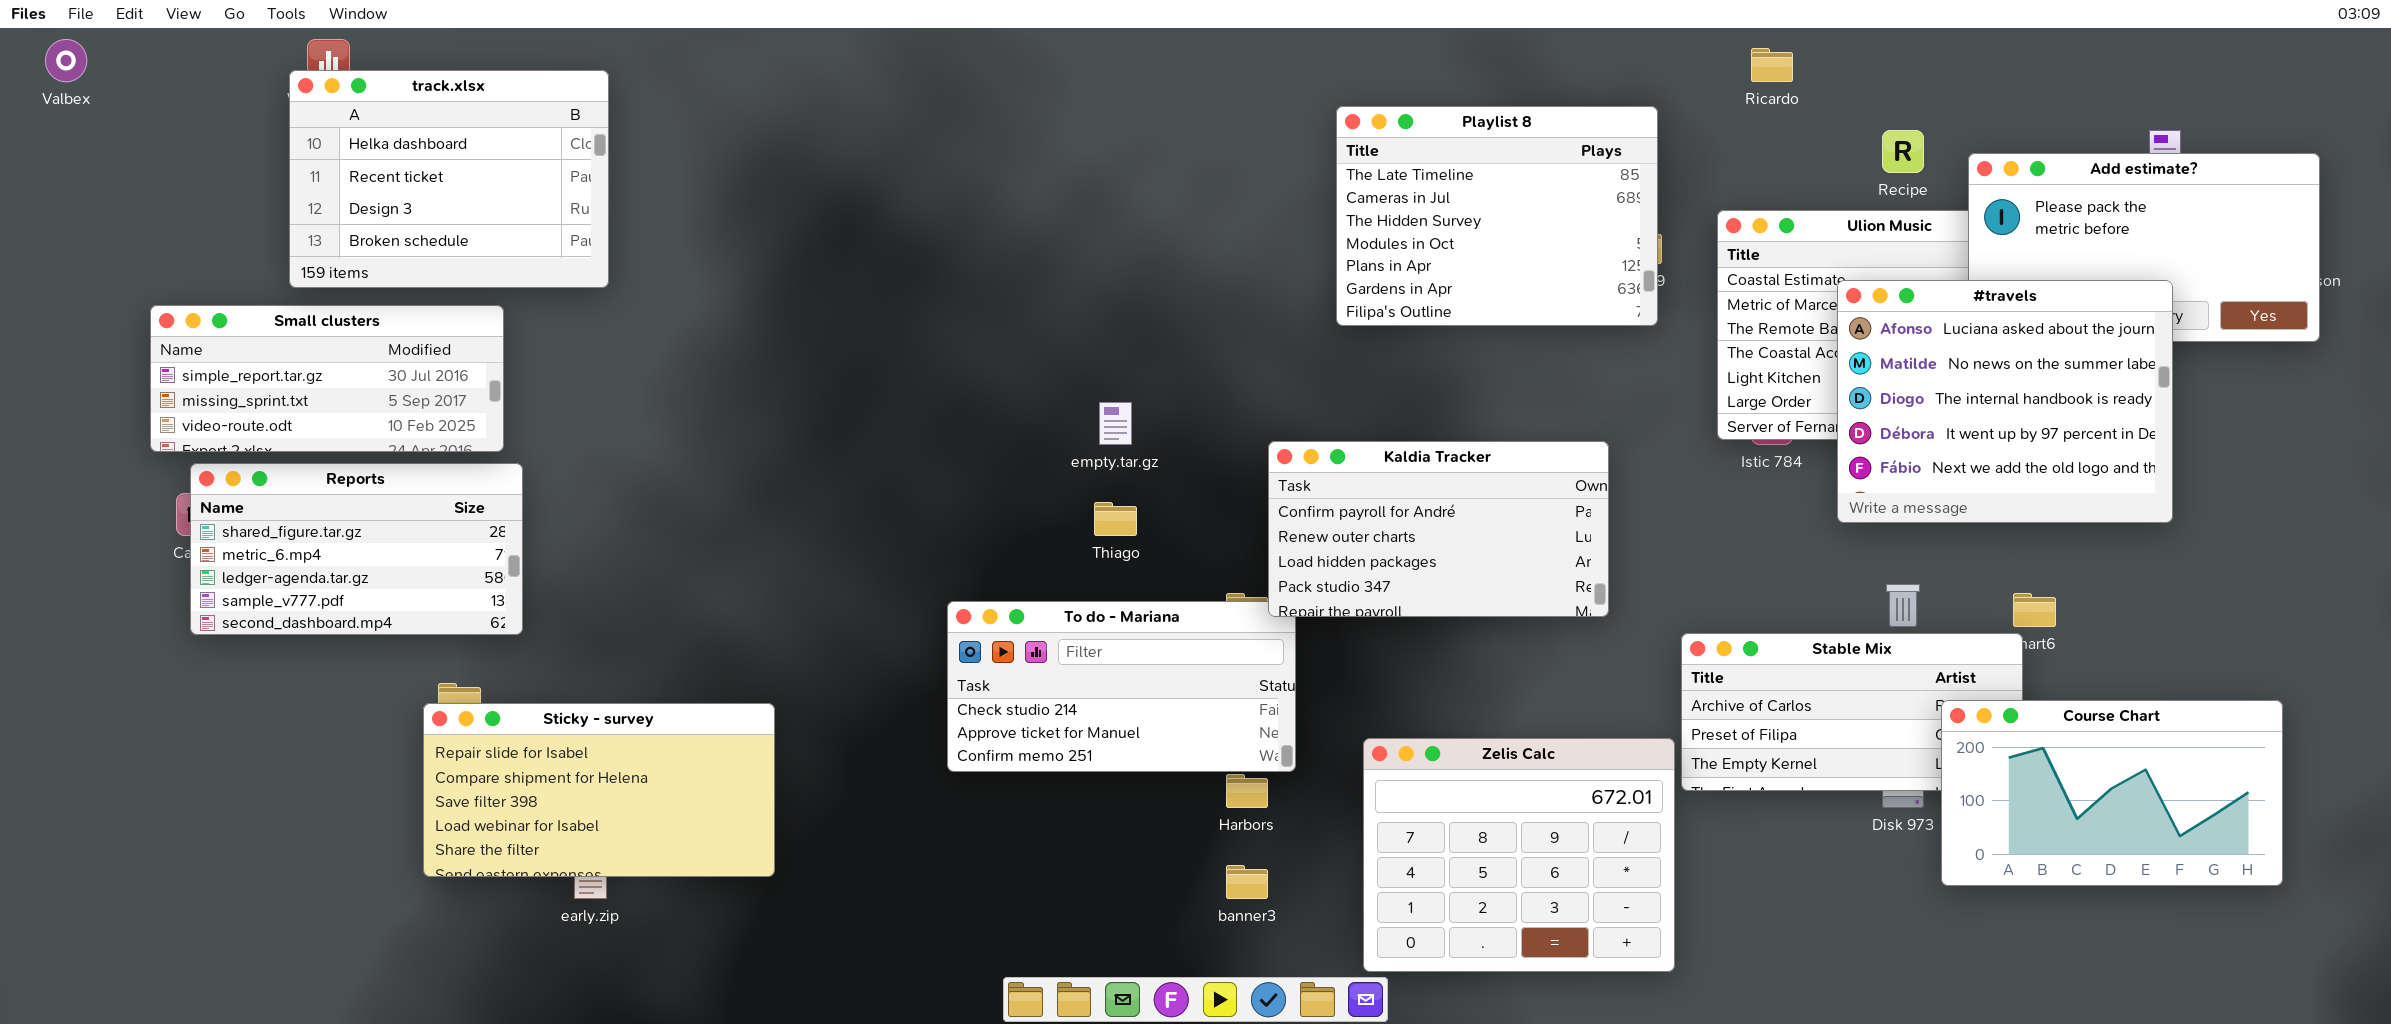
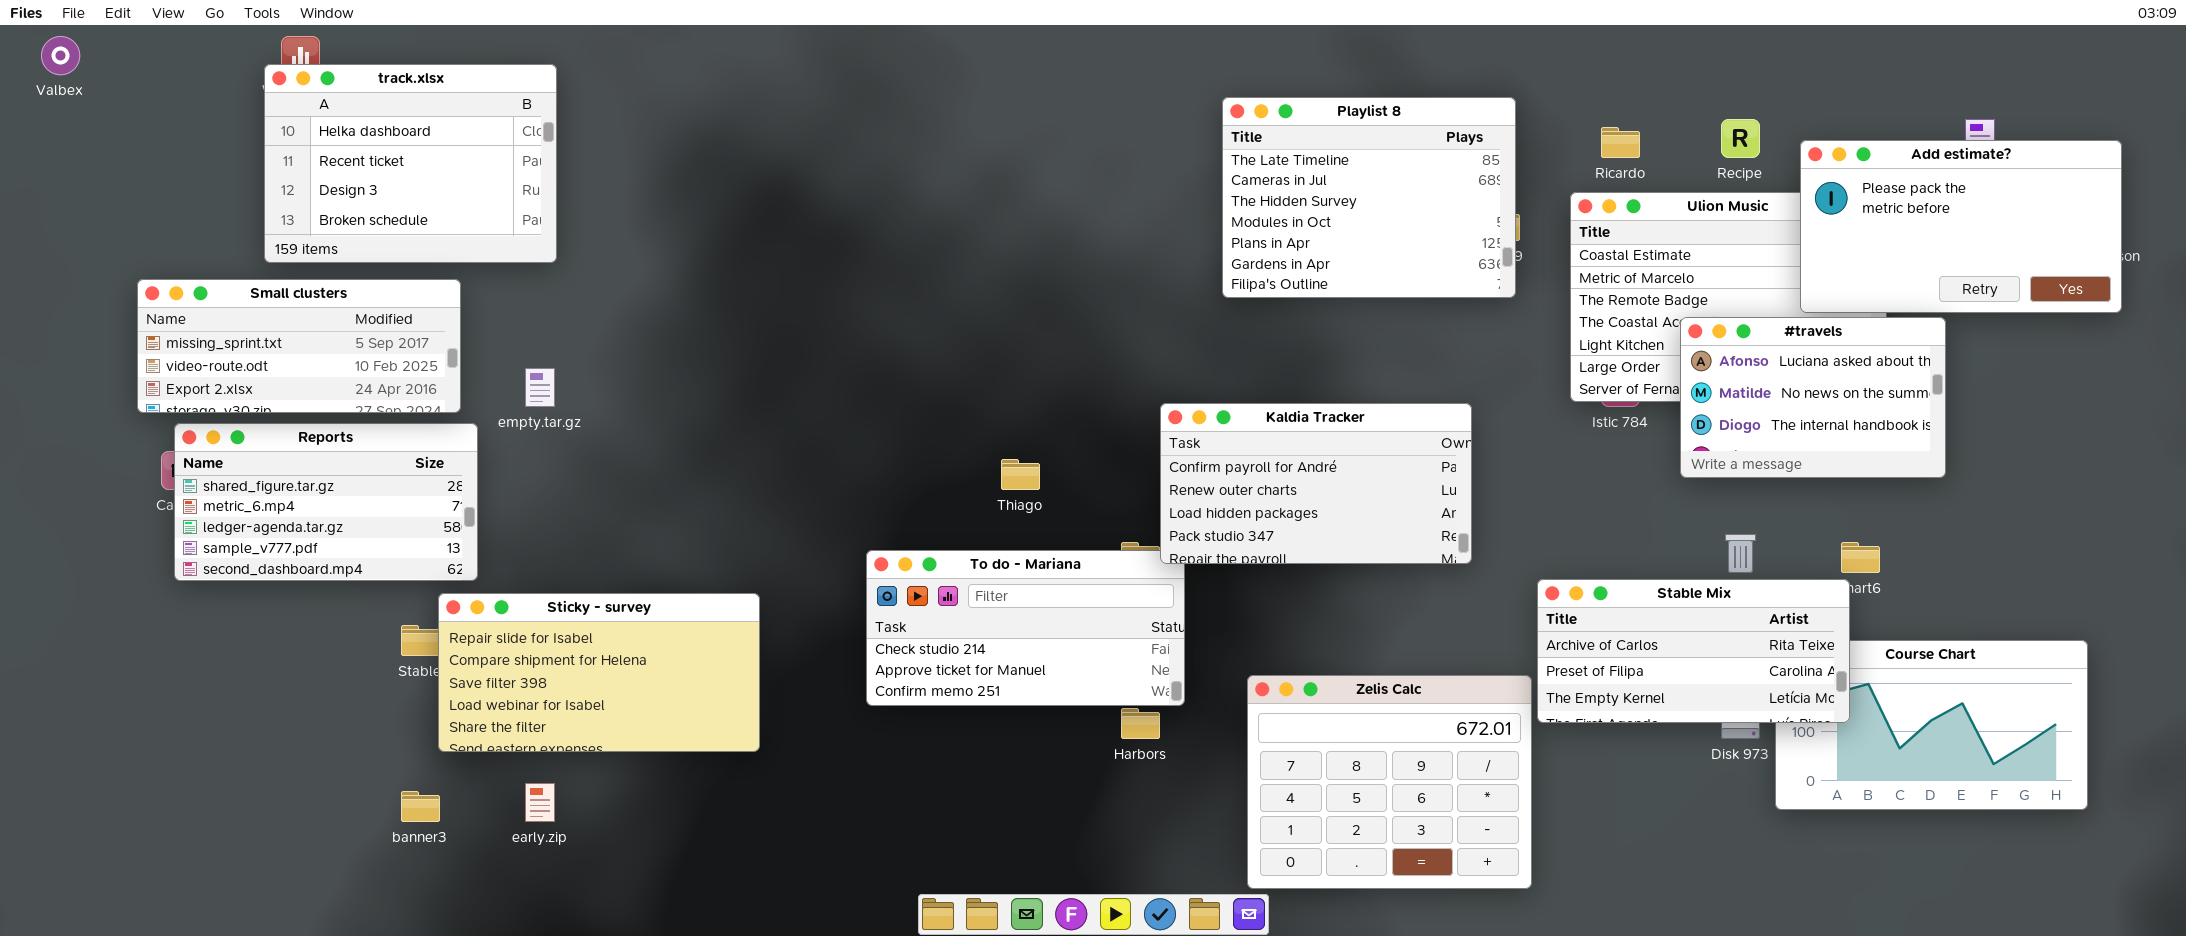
Ricardo: [1751,48,1793,82] -> [1601,127,1640,158], moved
#travels: [1837,280,2173,523] -> [1680,317,1946,478], resized
Small clusters: [150,305,504,452] -> [137,279,461,413], scrolled down 1 row
empty.tar.gz: [1099,402,1132,445] -> [525,368,555,407], moved
Stable Mix: [1681,633,2023,791] -> [1537,579,1850,723], raised
Sticky - survey: [423,703,775,877] -> [438,593,760,752], moved
banner3: [1226,865,1268,899] -> [401,791,440,822], moved

